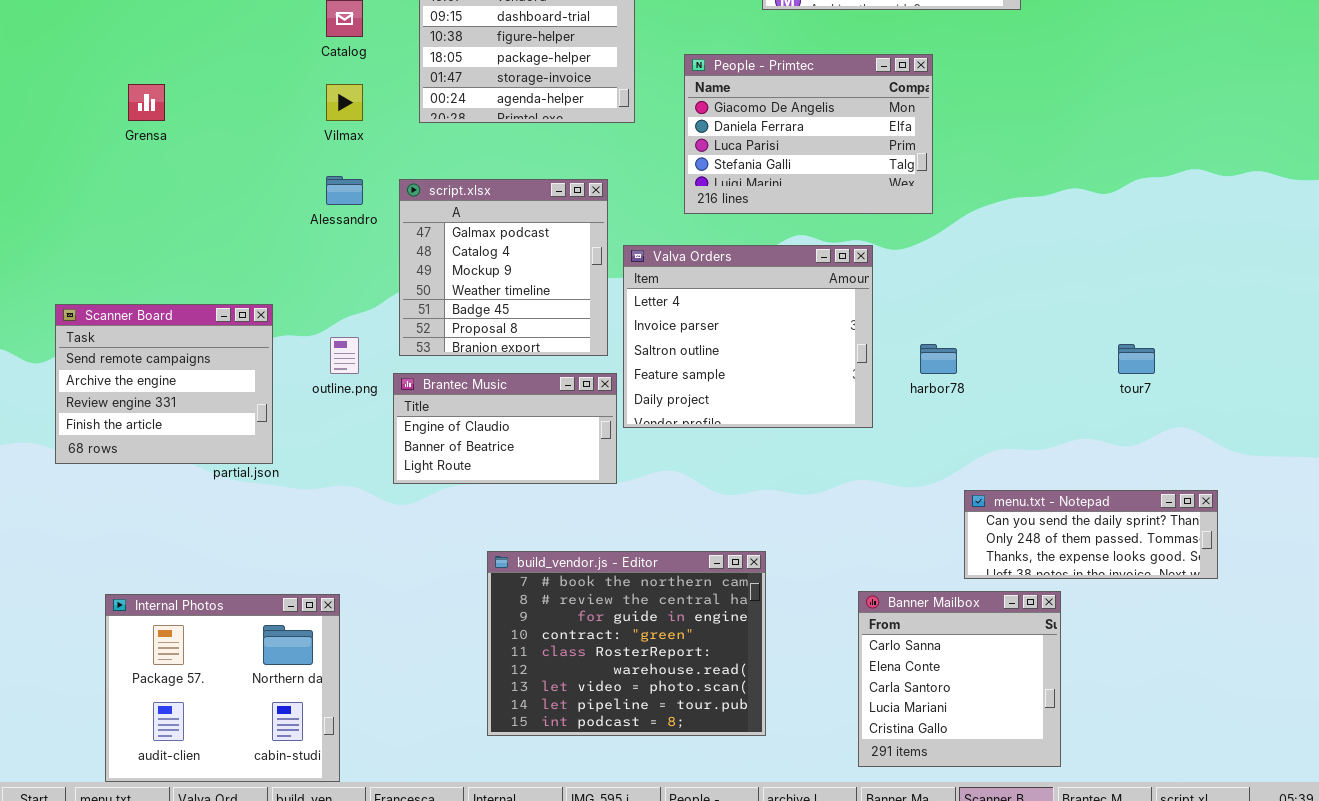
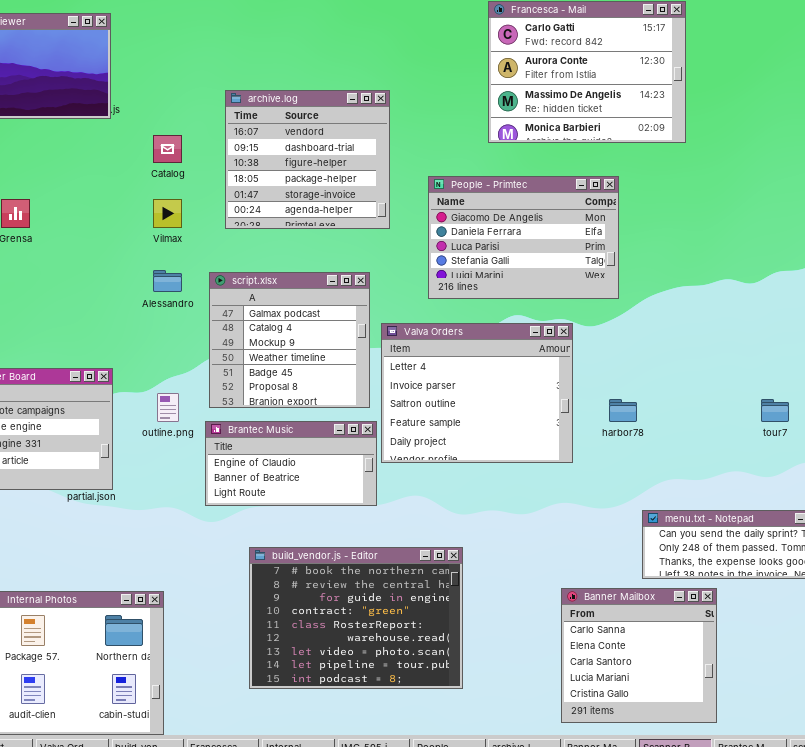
build_vendor.js - Editor: [487,551,766,736] -> [249,547,463,689], moved

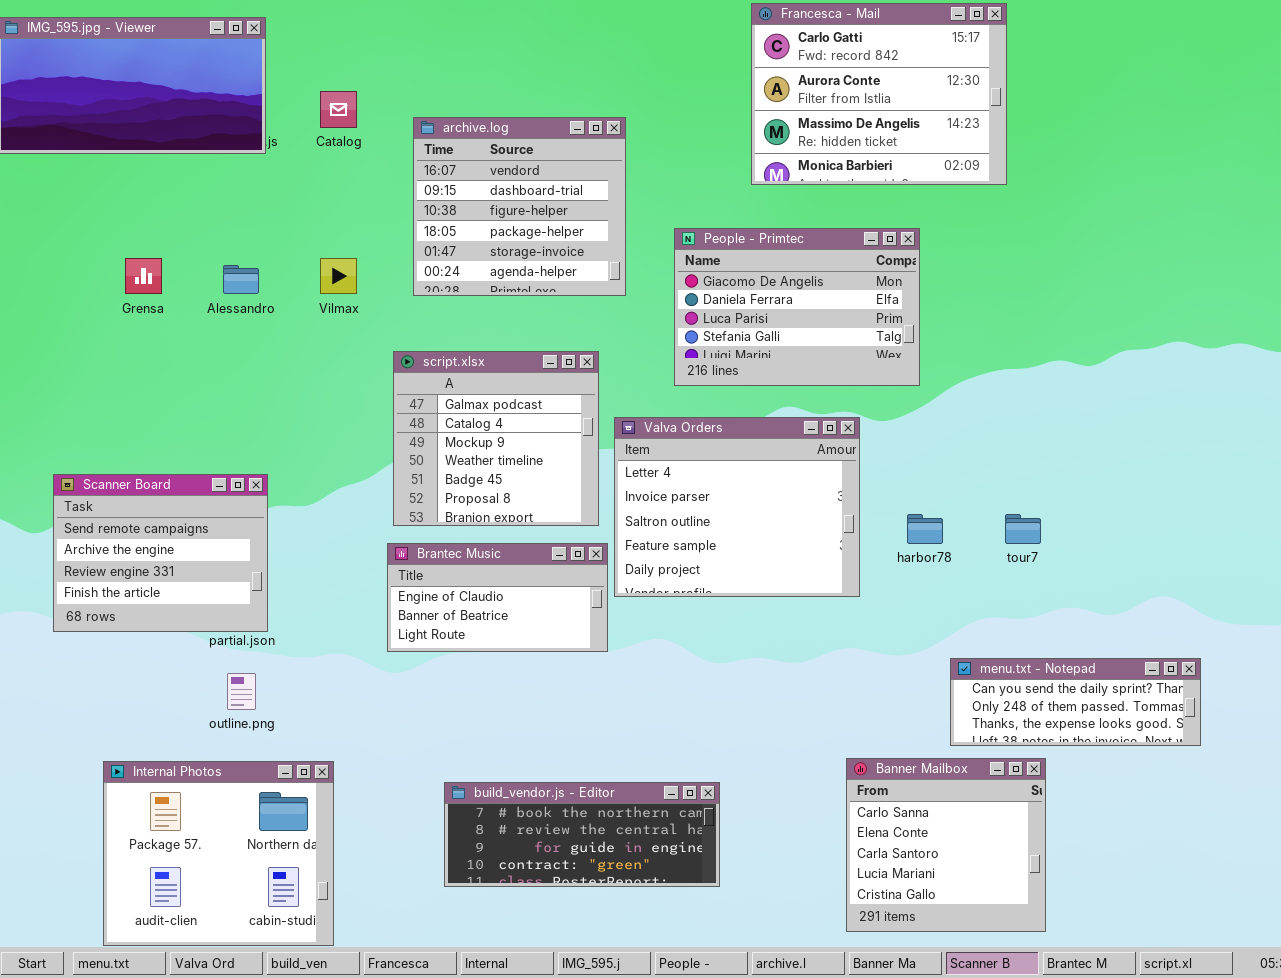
Catalog: [153,135,182,163] -> [320,91,357,128], moved
Alessandro: [153,270,182,292] -> [223,265,259,294], moved
outline.png: [157,393,179,422] -> [227,673,256,710], moved
tour7: [761,399,789,422] -> [1005,514,1041,544], moved
build_vendor.js - Editor: [249,547,463,689] -> [444,782,720,887], resized

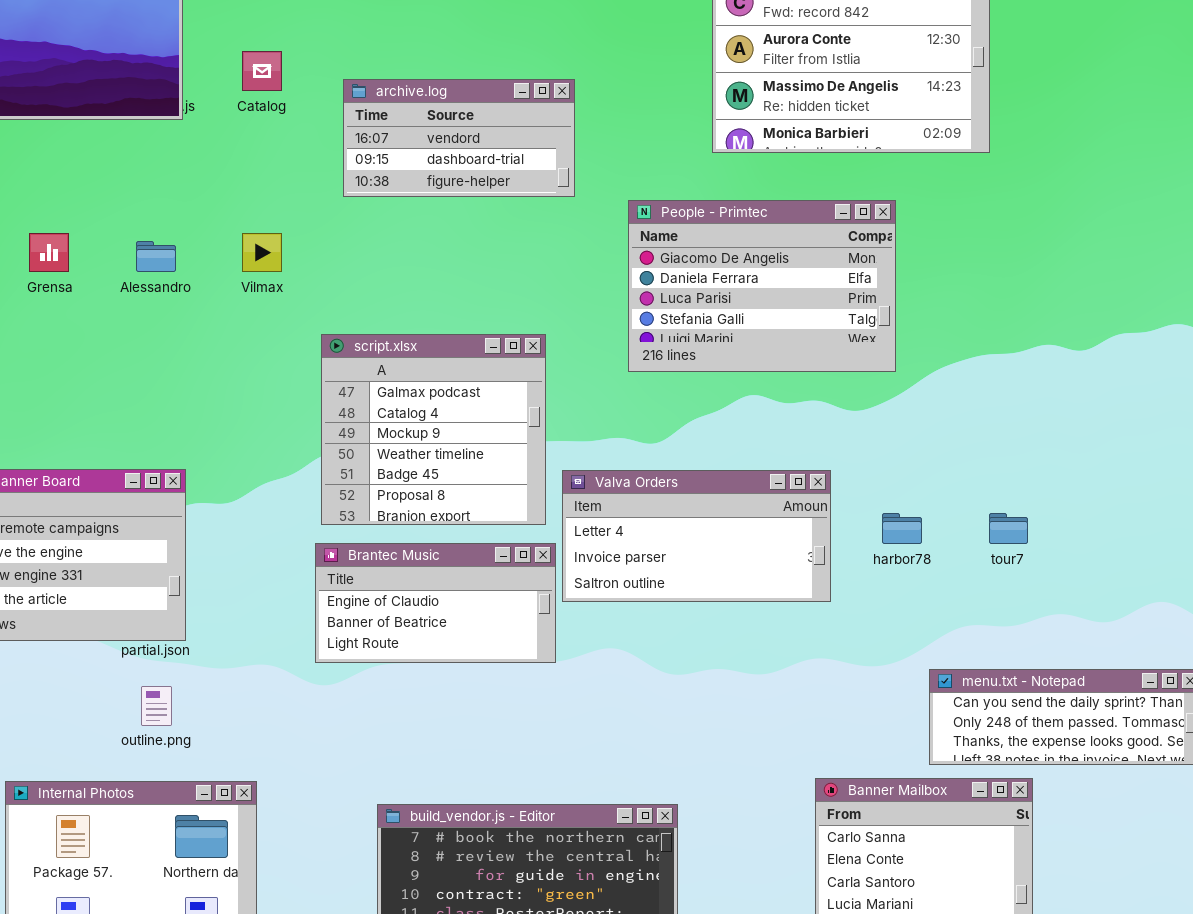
archive.log: [413,117,626,296] -> [343,79,575,197], resized
Valva Orders: [614,417,860,597] -> [562,470,831,602], resized

